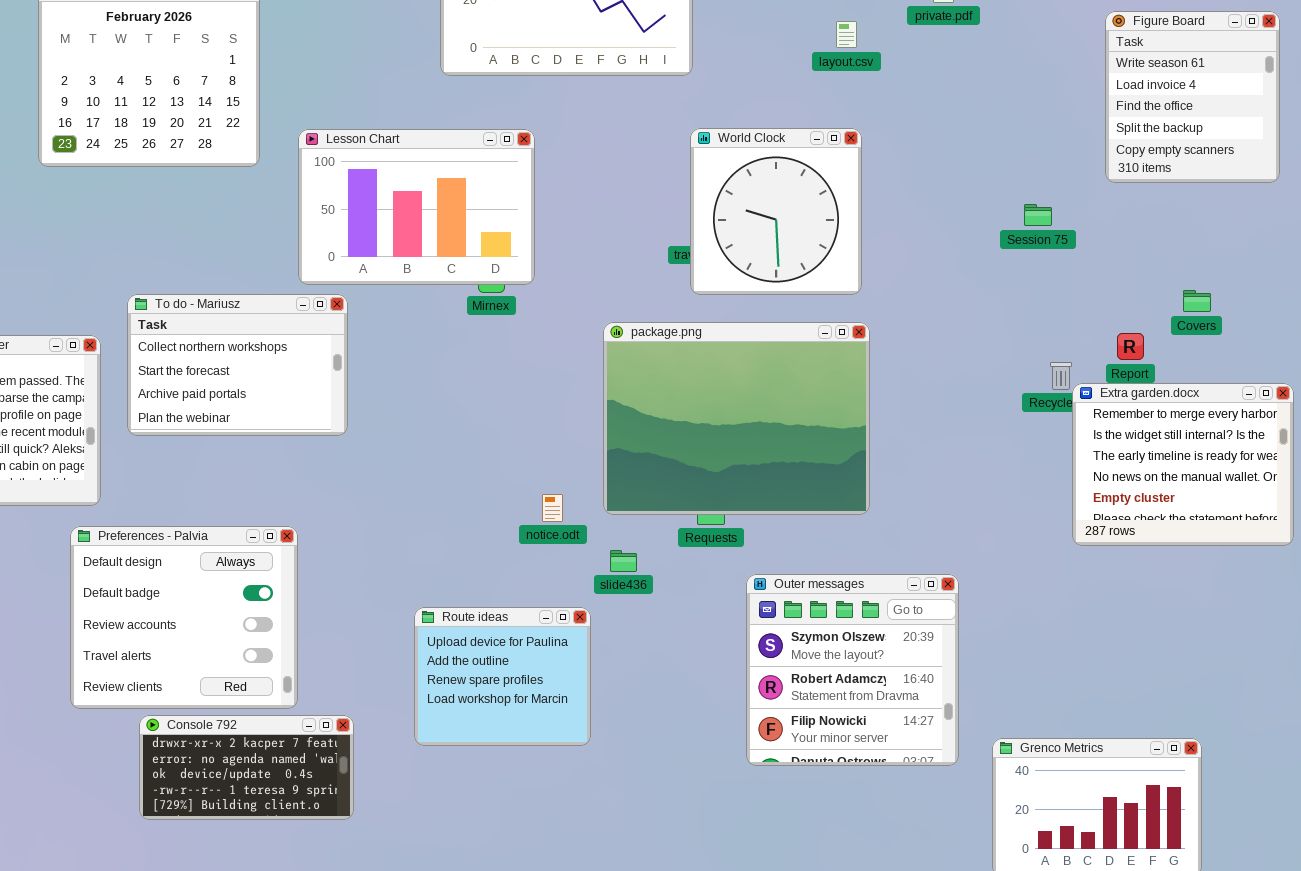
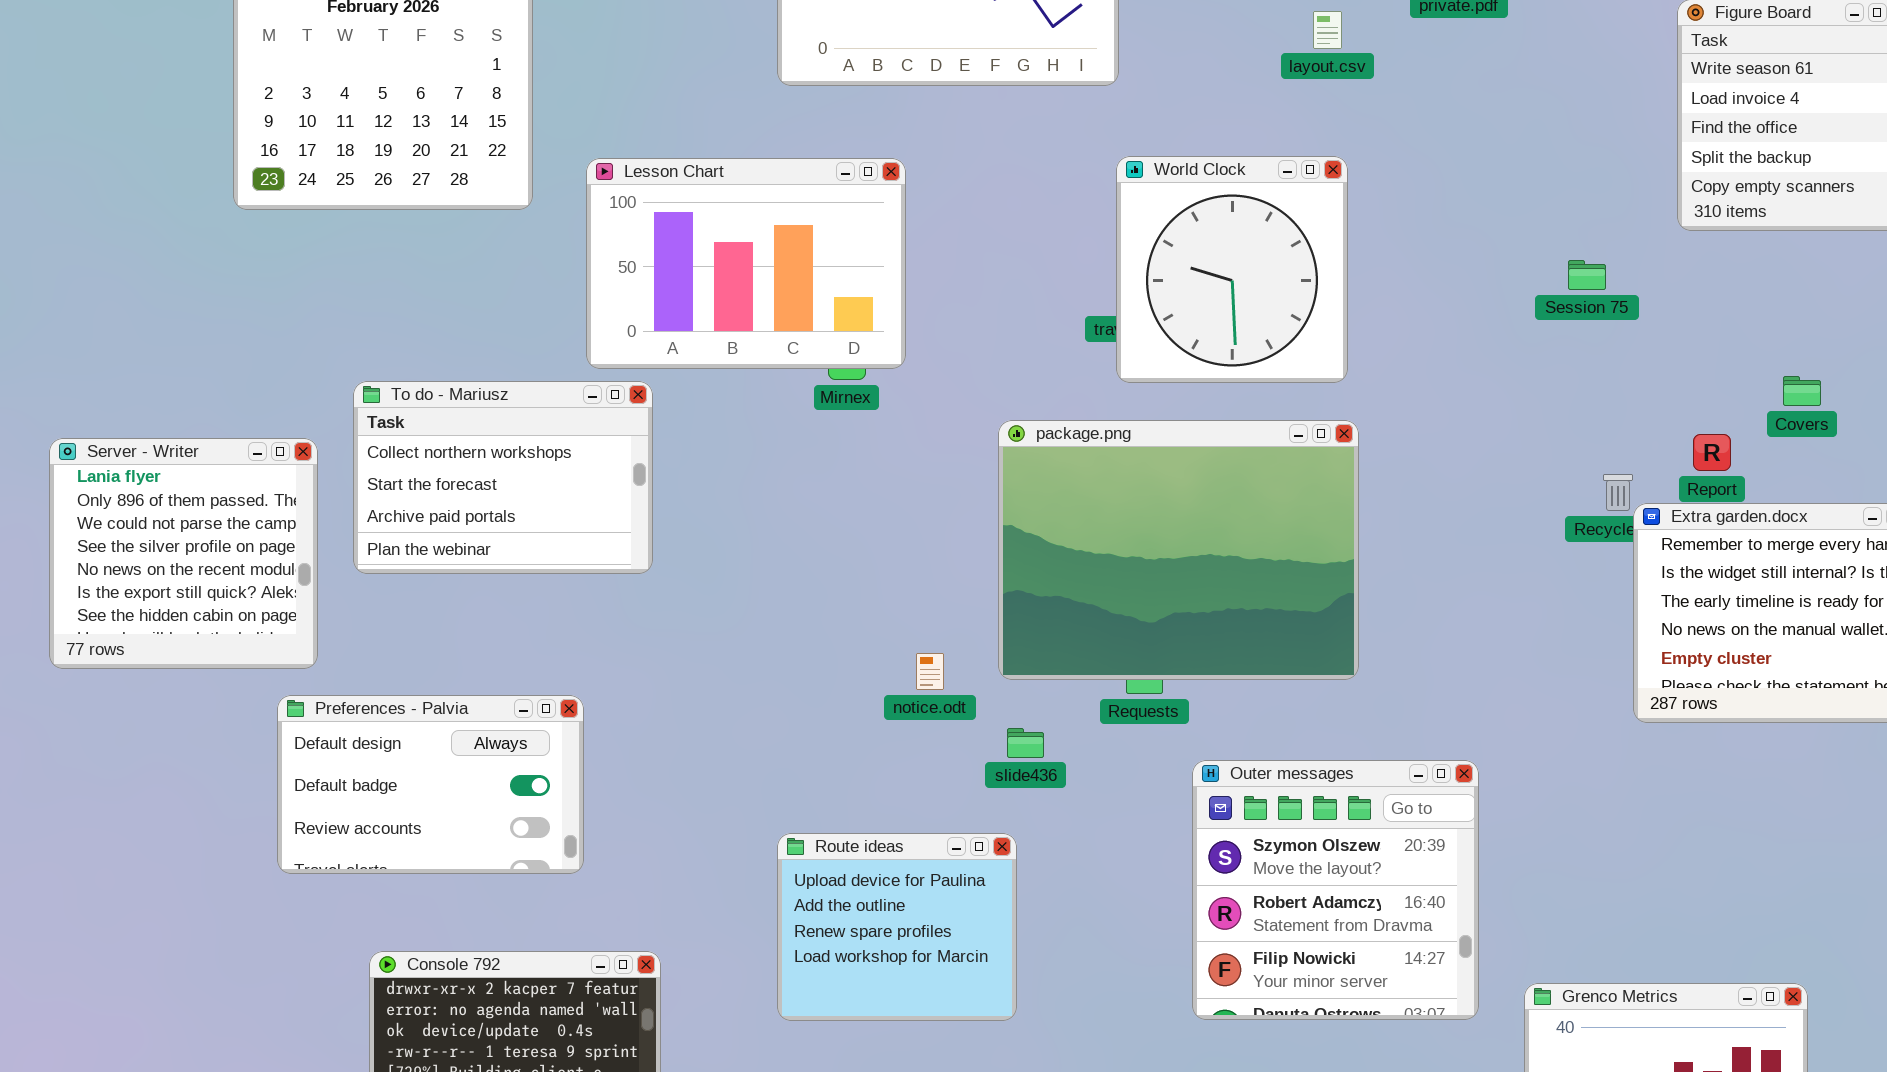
Preferences - Palvia: [70,526,298,709] -> [277,695,584,874], resized
Route ideas: [414,607,591,746] -> [777,833,1017,1021], moved

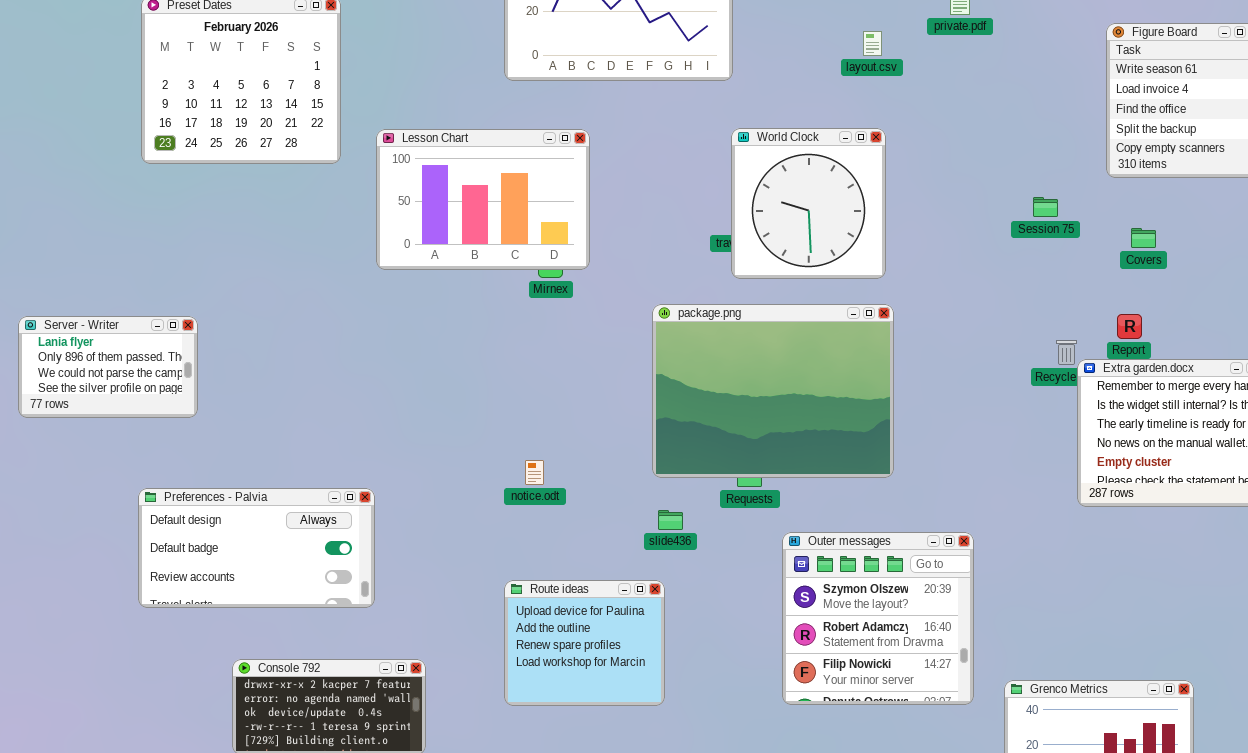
Covers: [1783,376,1821,406] -> [1131,228,1156,248], moved
To do - Mariusz: [353,381,653,574] -> none, closed
Server - Writer: [49,438,318,669] -> [18,316,198,418], resized
notice.odt: [916,653,944,690] -> [525,460,544,485], moved
Preferences - Palvia: [277,695,584,874] -> [138,488,375,608], resized

